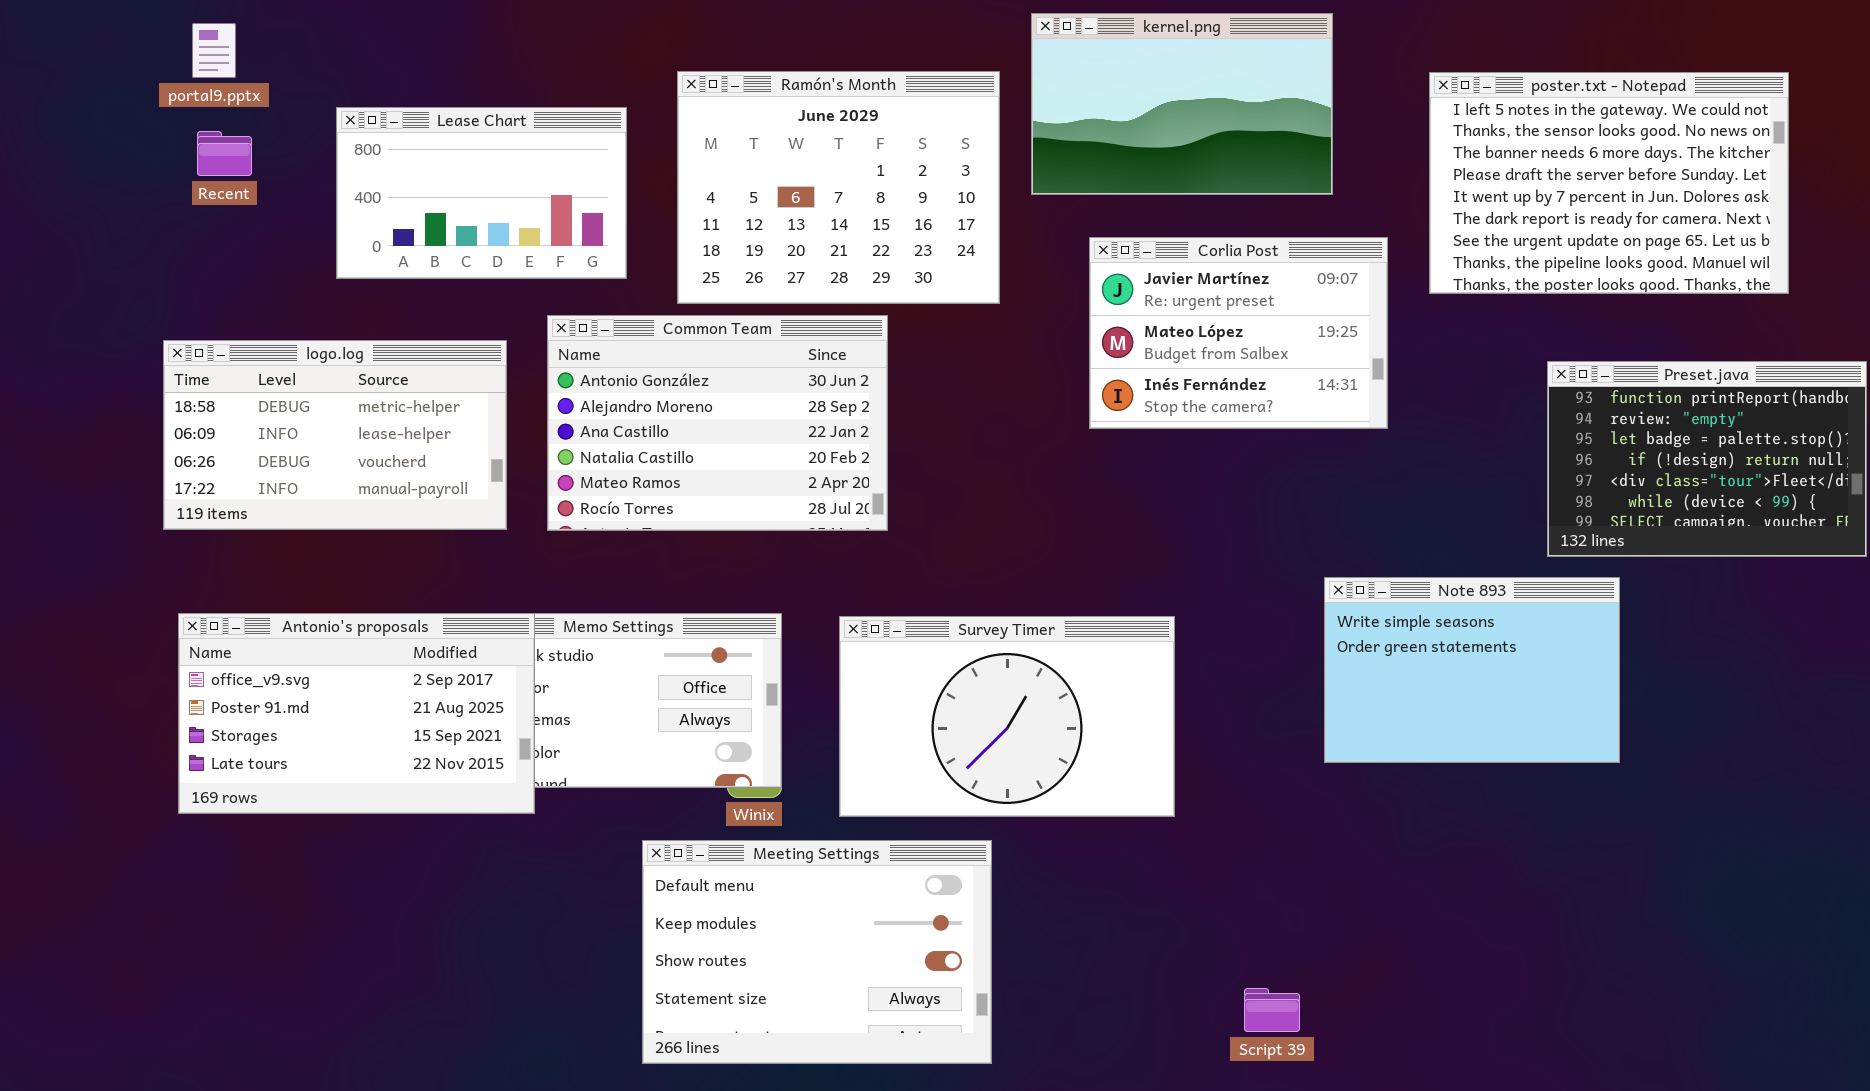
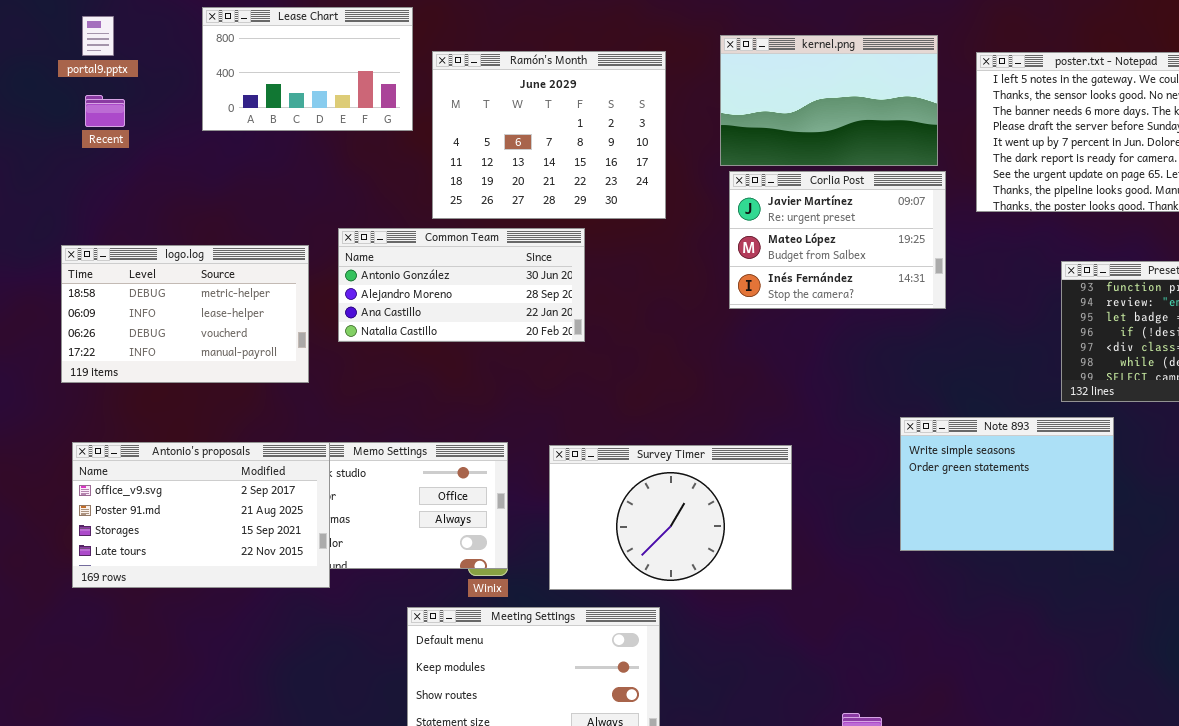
kernel.png: [1031,13,1333,195] -> [720,35,938,166], moved
Lease Chart: [336,107,627,279] -> [202,7,413,131], moved
Common Team: [547,315,888,531] -> [338,228,585,342], resized

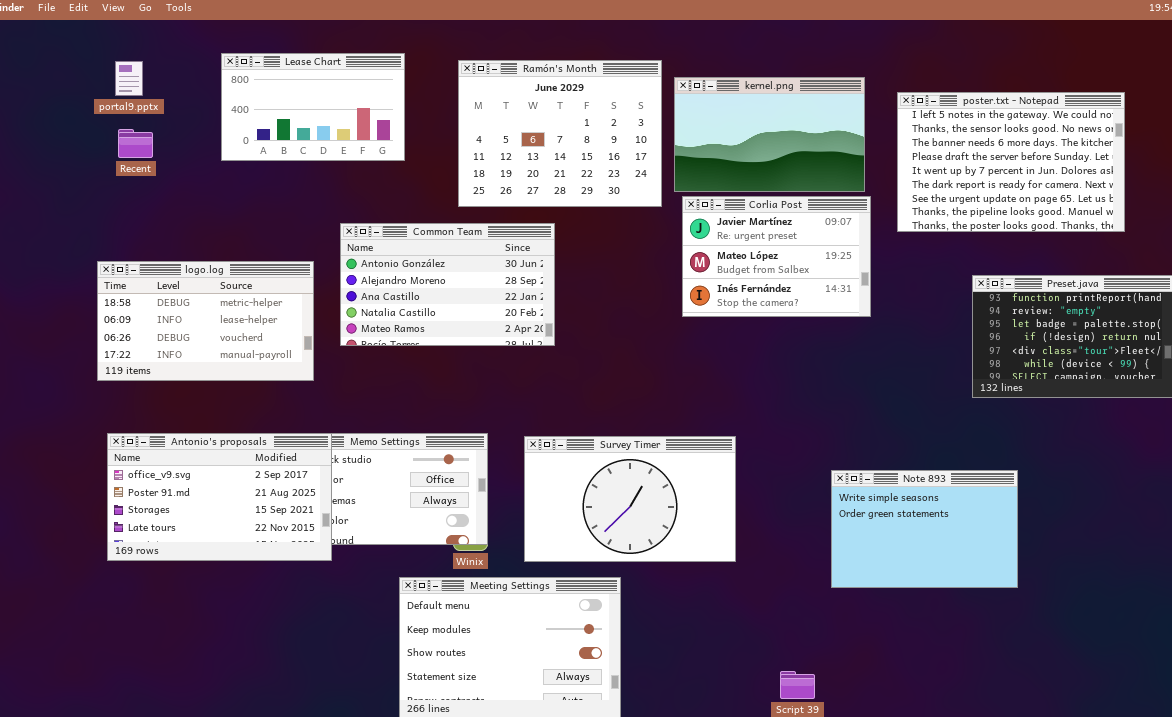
Ramón's Month: [432,51,666,219] -> [458,60,662,207], moved
Common Team: [338,228,585,342] -> [340,223,555,346], resized
Note 893: [900,417,1114,551] -> [831,470,1018,588], moved

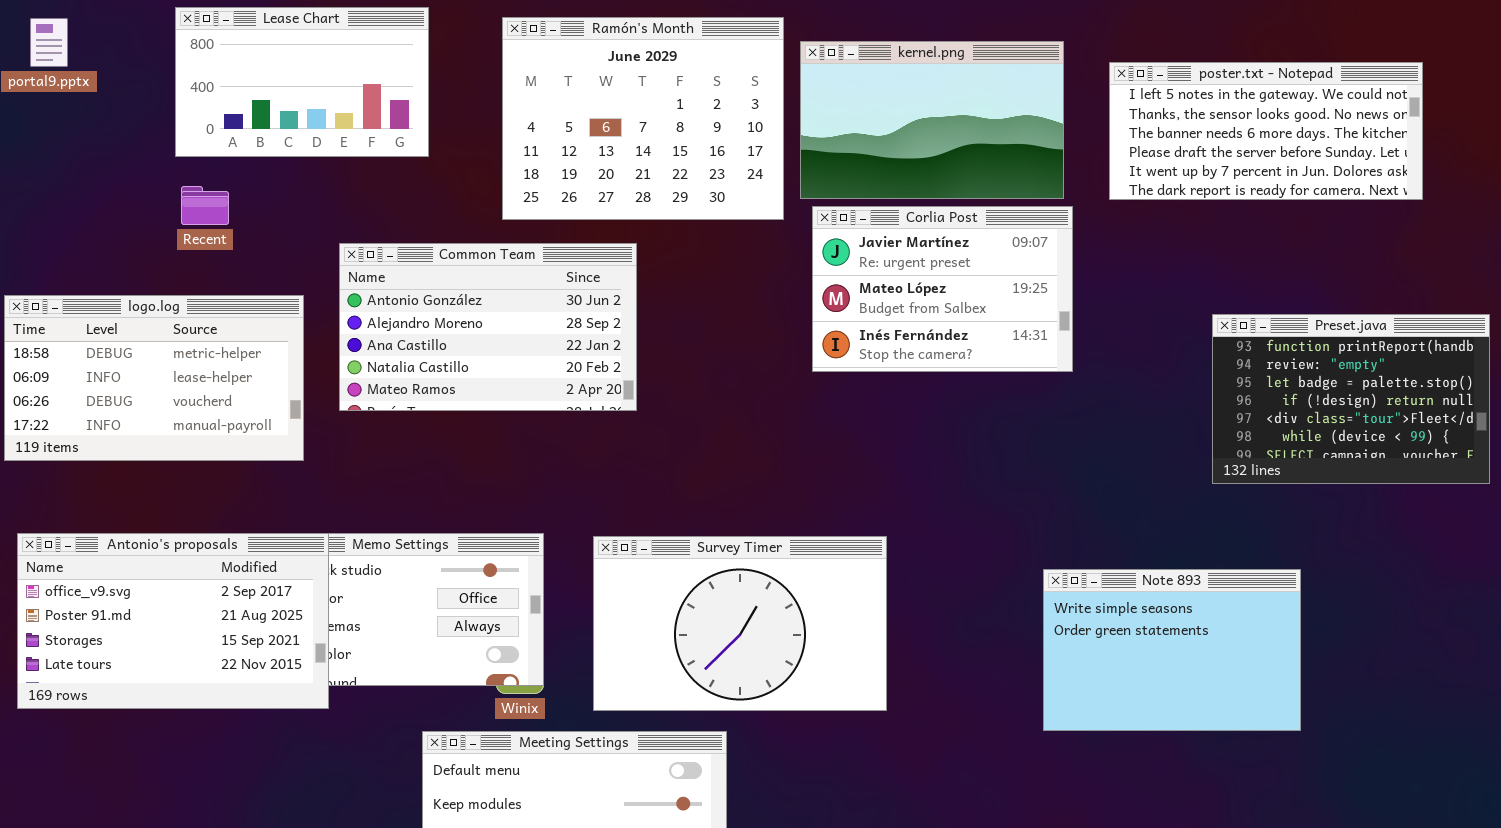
poster.txt - Notepad: [897,92,1125,232] -> [1109,62,1423,200], resized
Recent: [118,129,153,158] -> [181,186,229,225], moved
Note 893: [831,470,1018,588] -> [1043,569,1301,731], moved

